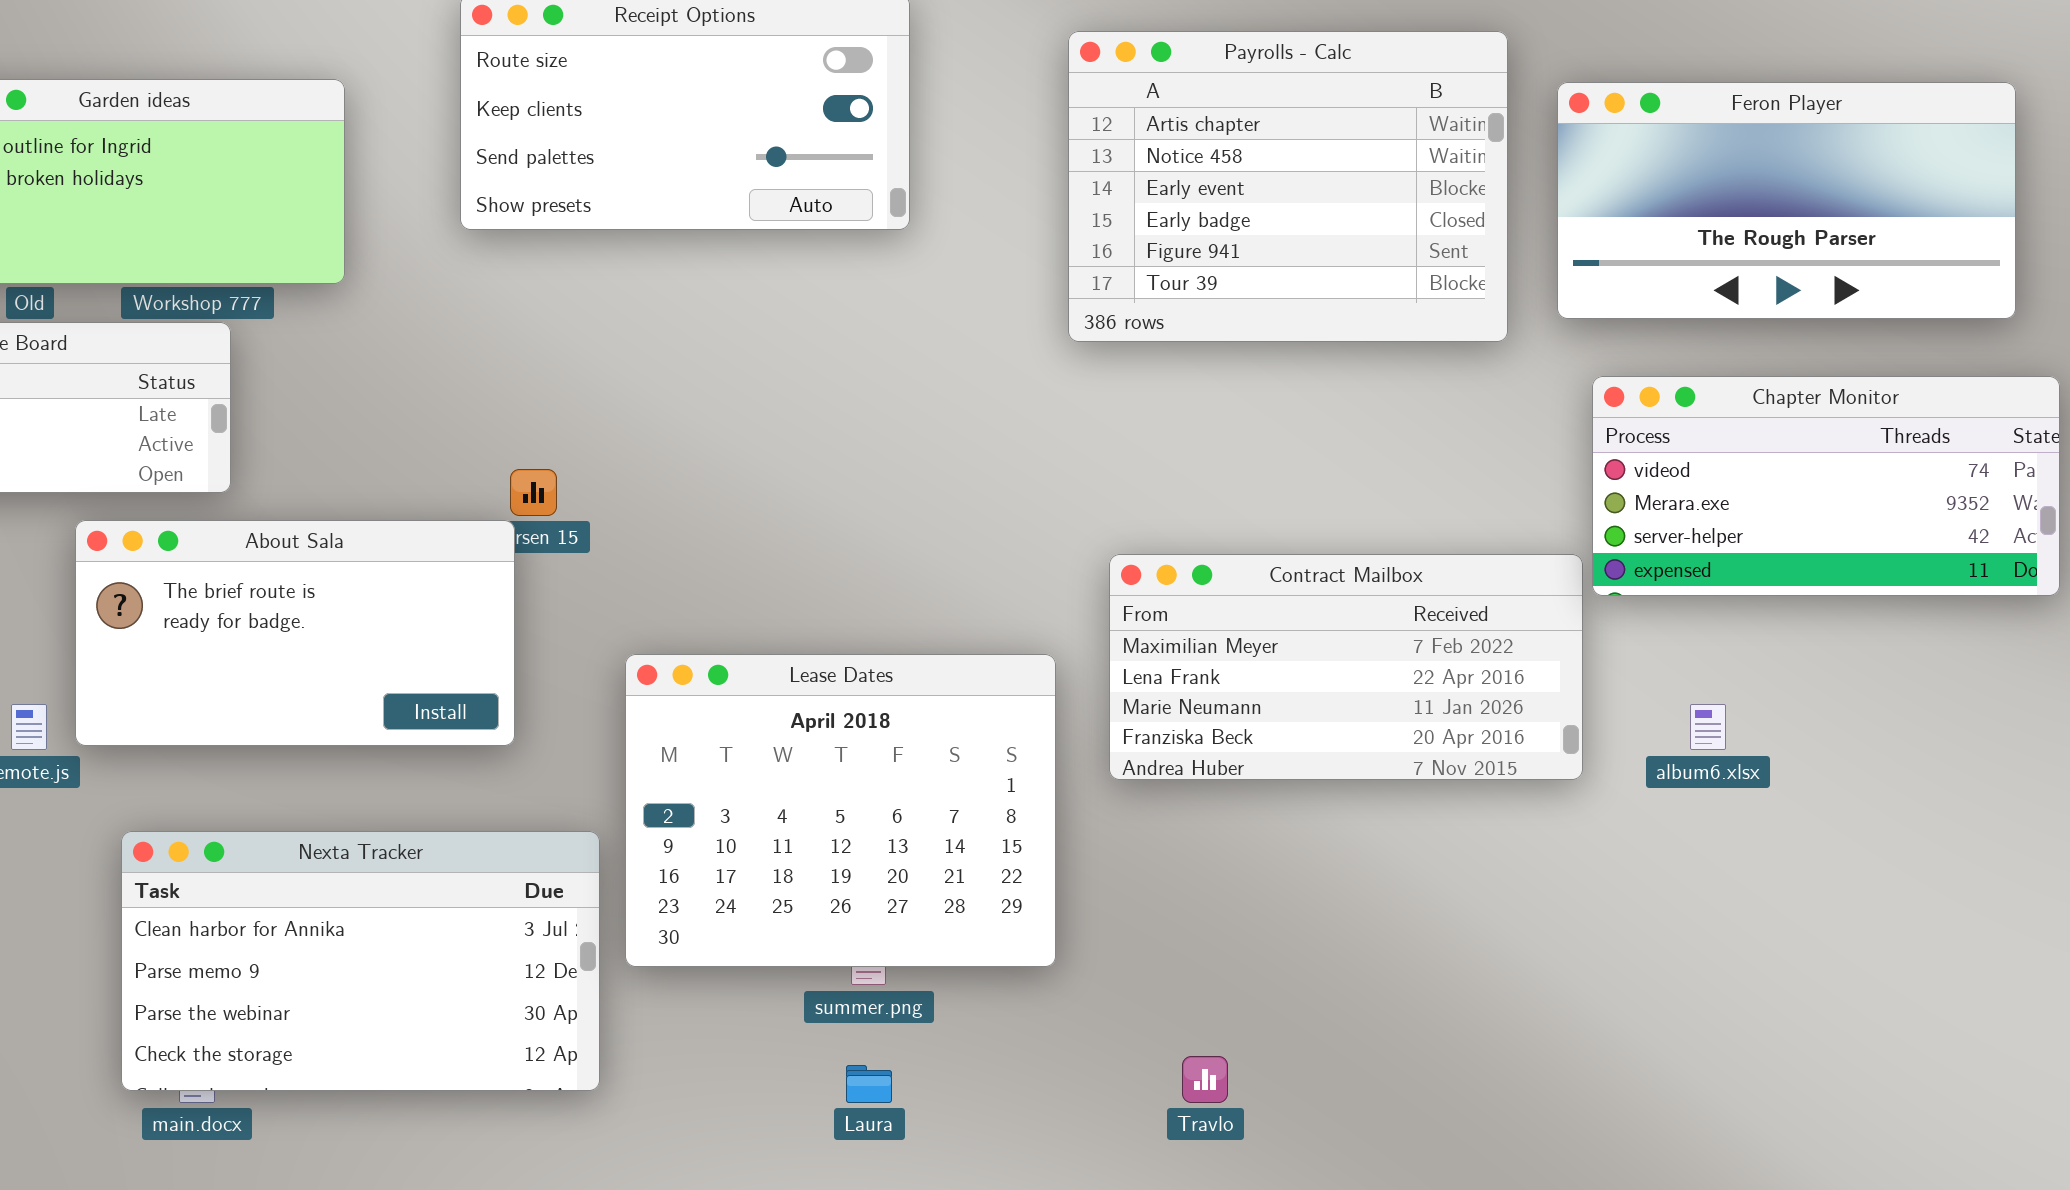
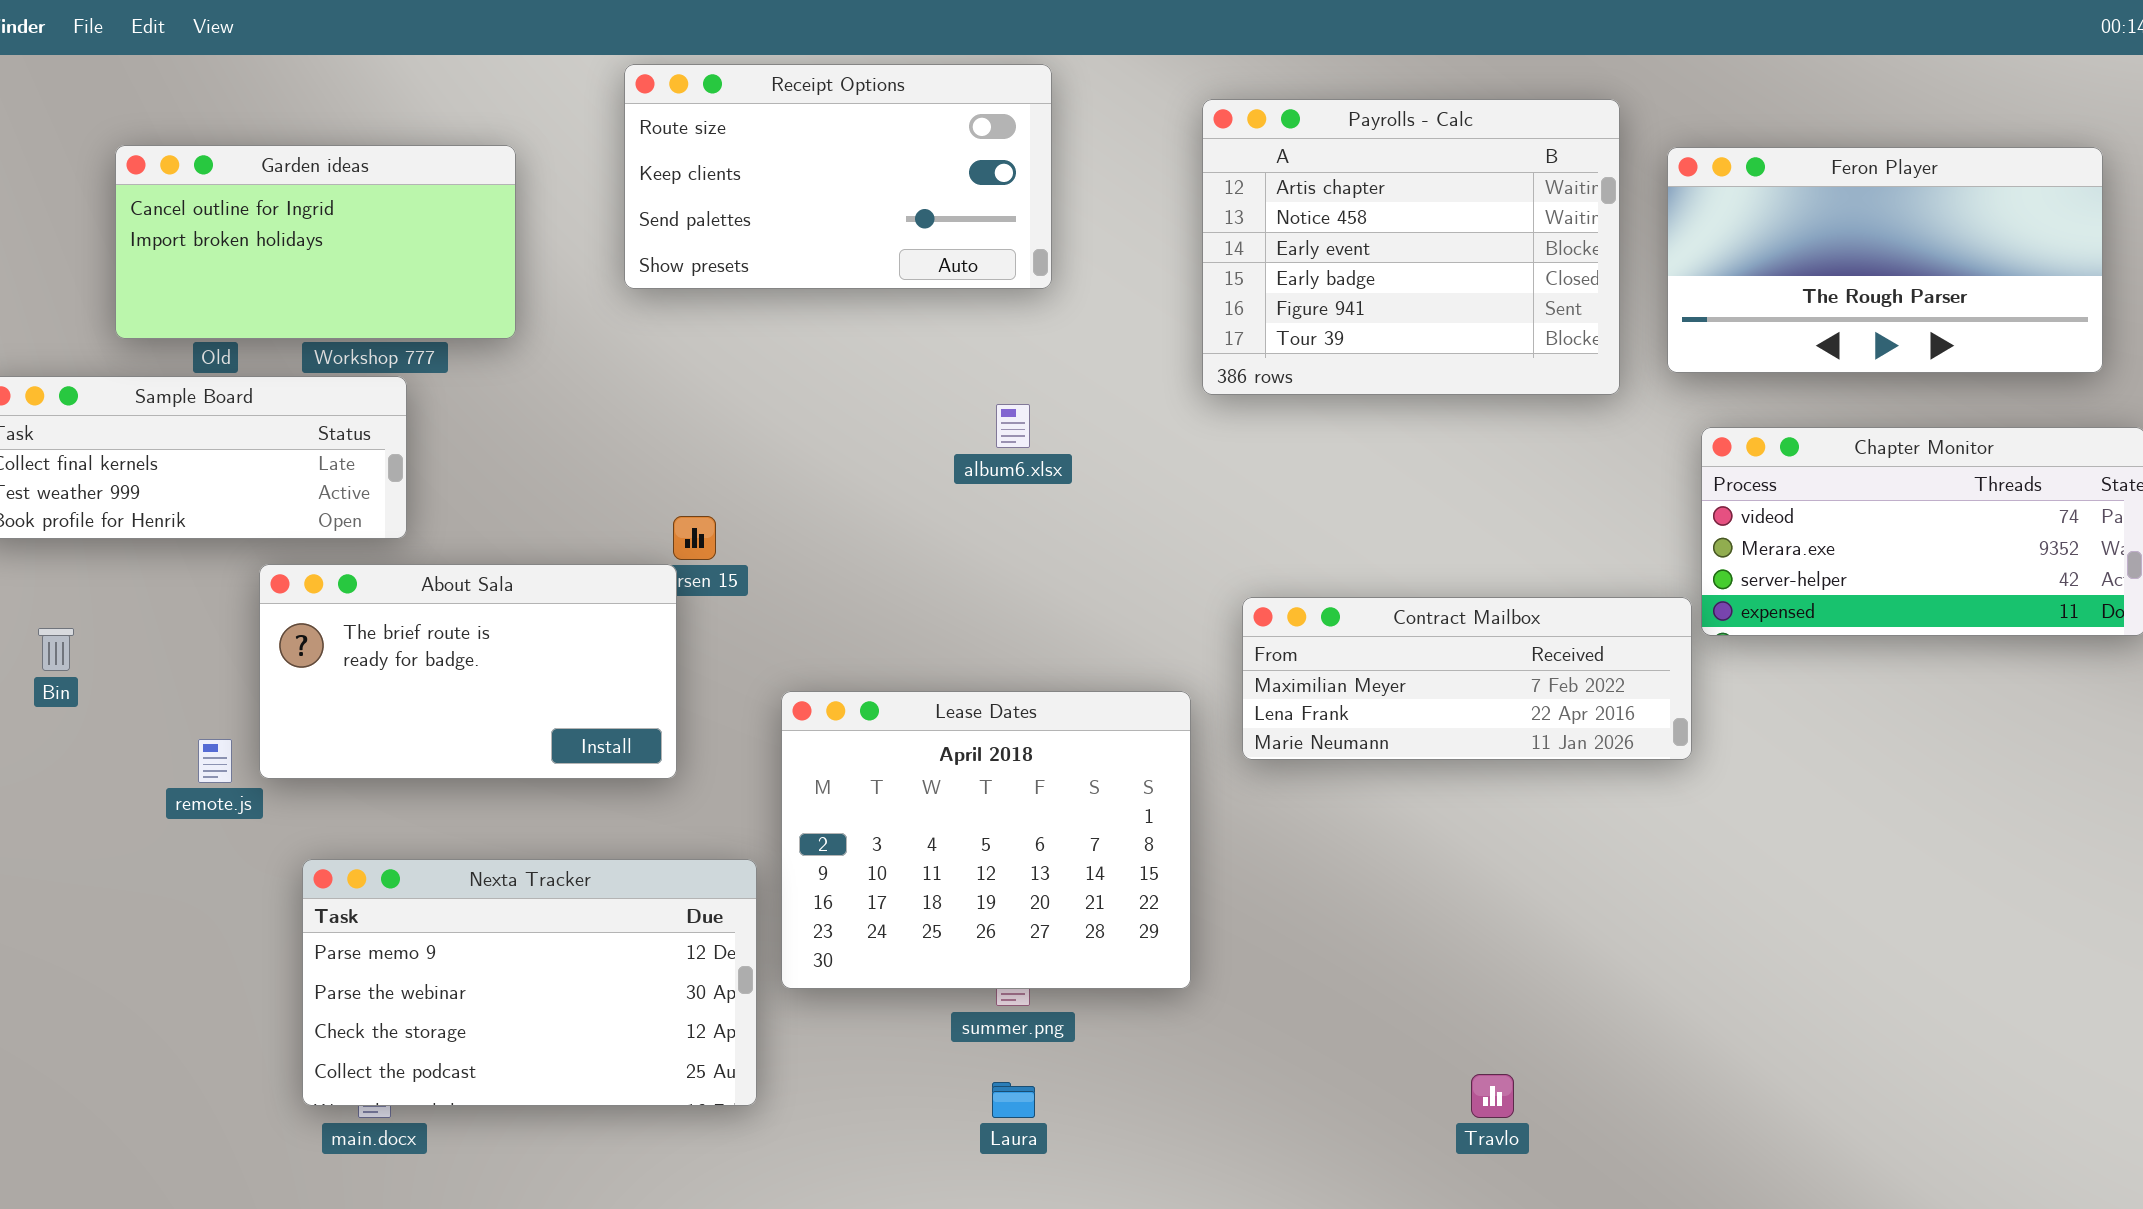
Contract Mailbox: [1109,554,1583,780] -> [1242,597,1692,760], resized
album6.xlsx: [1690,704,1726,750] -> [996,404,1030,448], moved
Nexta Tracker: [121,831,600,1091] -> [302,859,757,1106], scrolled down 1 row
Travlo: [1182,1056,1228,1103] -> [1471,1074,1514,1118], moved

